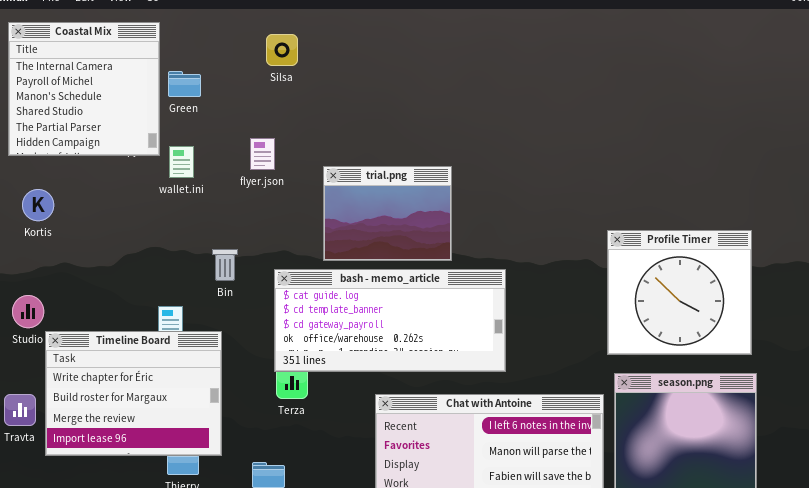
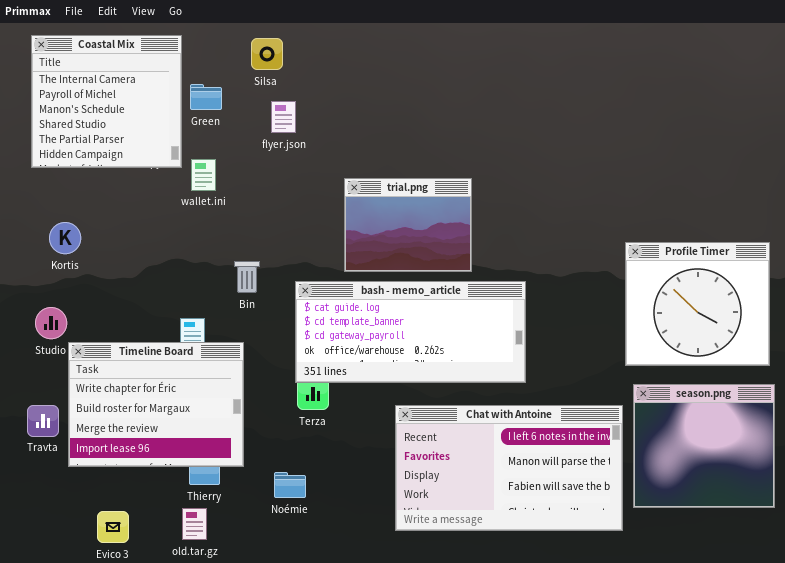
Silsa: [266,34,298,66] -> [251,38,283,70], moved
flyer.json: [250,138,275,170] -> [271,101,296,133], moved
Kortis: [22,189,54,221] -> [49,222,81,254], moved

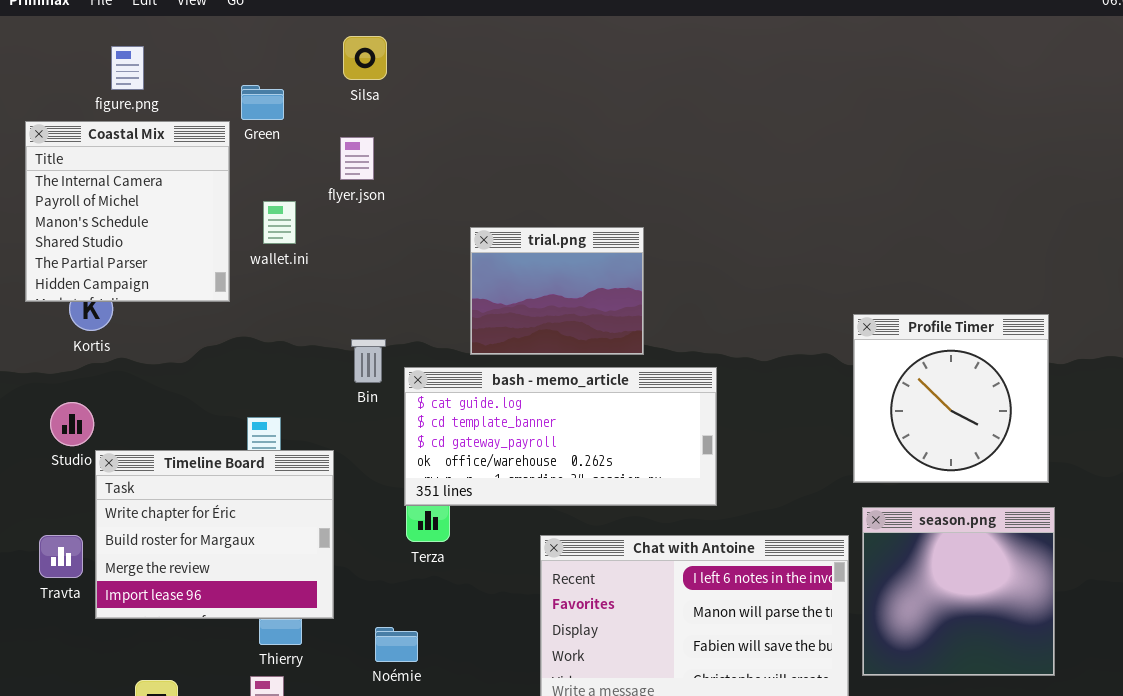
Coastal Mix: [31,35,182,168] -> [25,121,230,302], moved
Green: [190,84,222,110] -> [241,85,284,120], moved
flyer.json: [271,101,296,133] -> [340,137,374,180], moved
Bin: [234,261,260,293] -> [351,339,386,383], moved

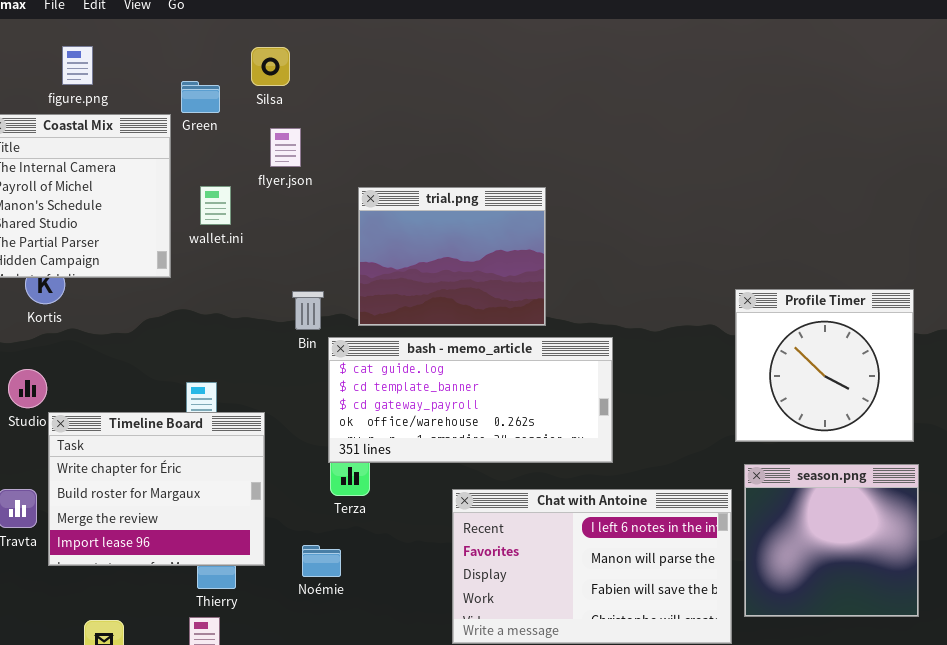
Silsa: [343,36,387,80] -> [251,47,290,86], moved
trial.png: [470,227,644,355] -> [358,187,546,326], resized
Bin: [351,339,386,383] -> [292,291,324,330], moved
Noémie: [375,627,418,662] -> [302,545,341,577], moved

